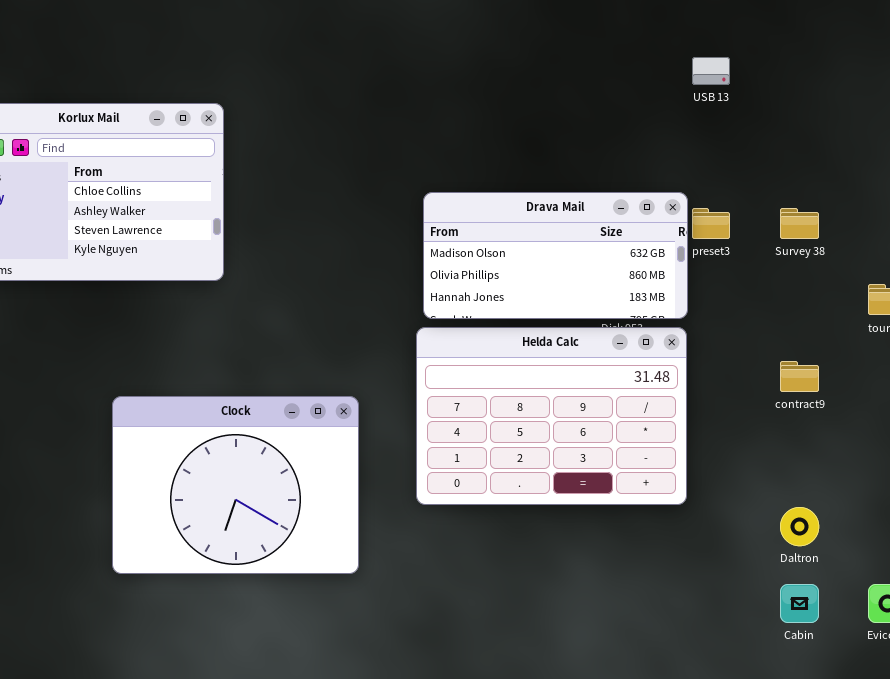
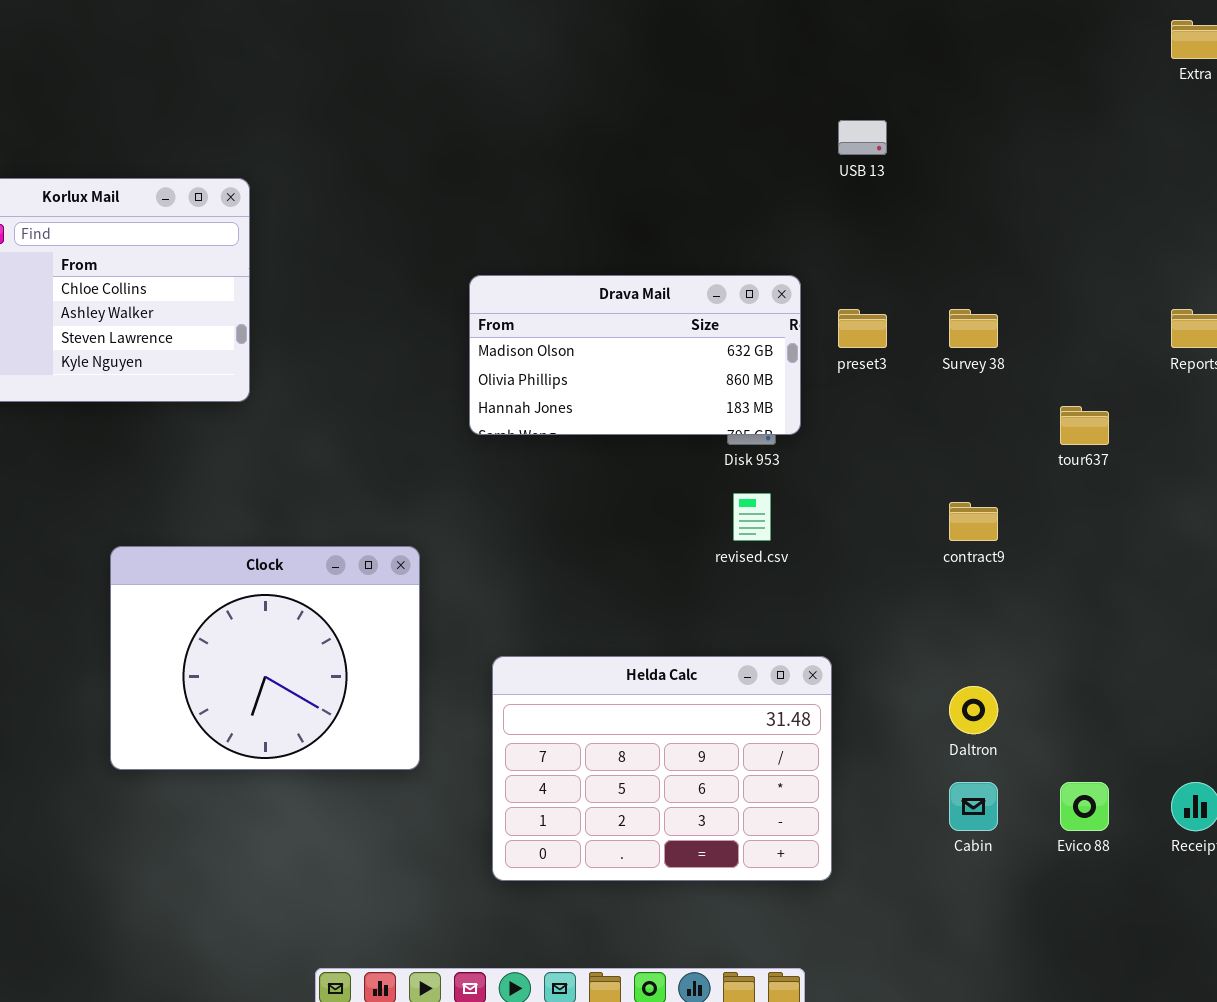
Drava Mail: [423,192,688,319] -> [469,275,801,435], moved
Helda Calc: [416,327,687,505] -> [492,656,832,881], moved

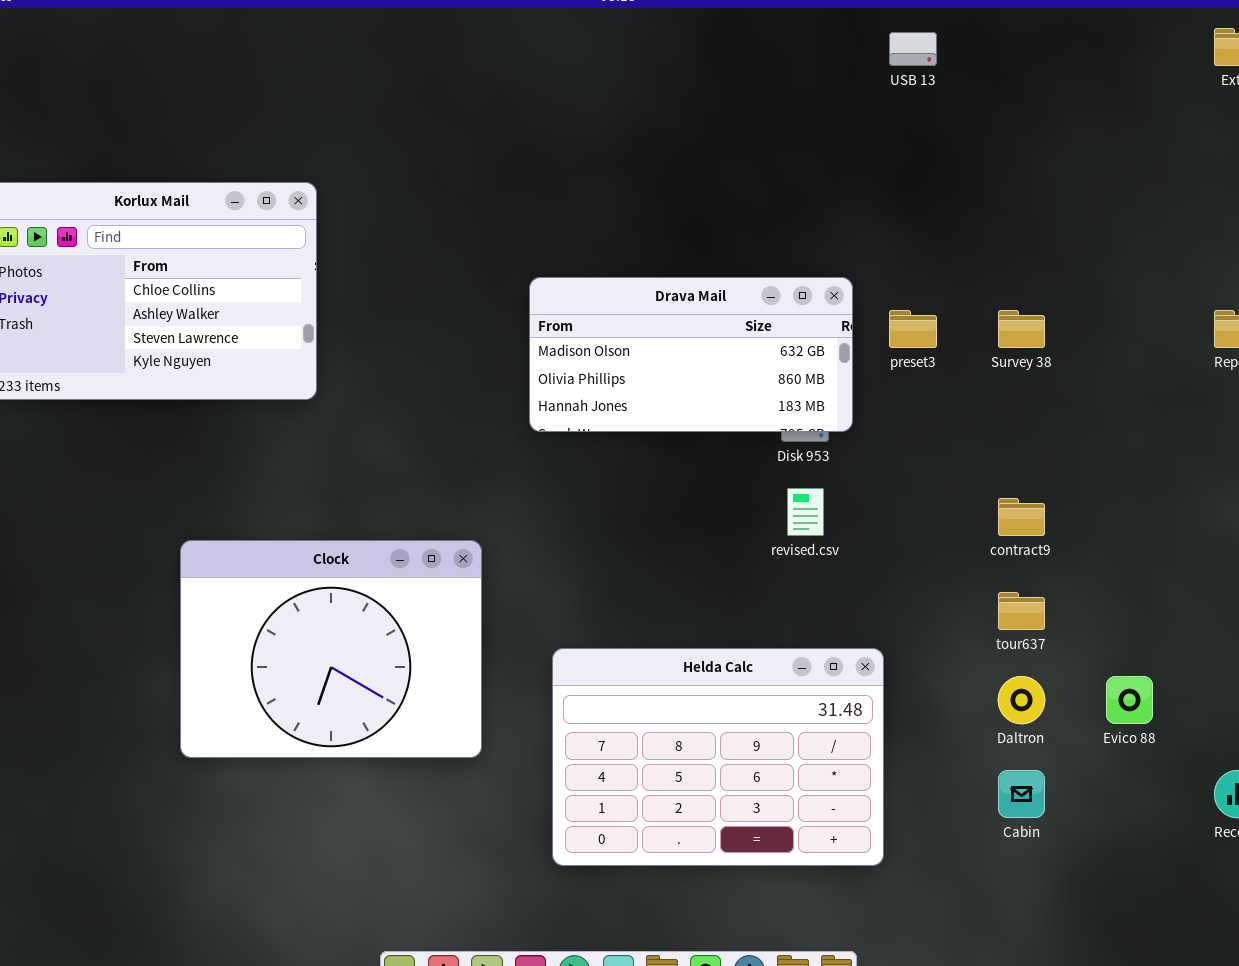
USB 13: [838,120,887,155] -> [889,32,937,66], moved
tour637: [1060,406,1109,445] -> [998,592,1045,630], moved
Evico 88: [1060,782,1109,831] -> [1106,676,1153,724], moved

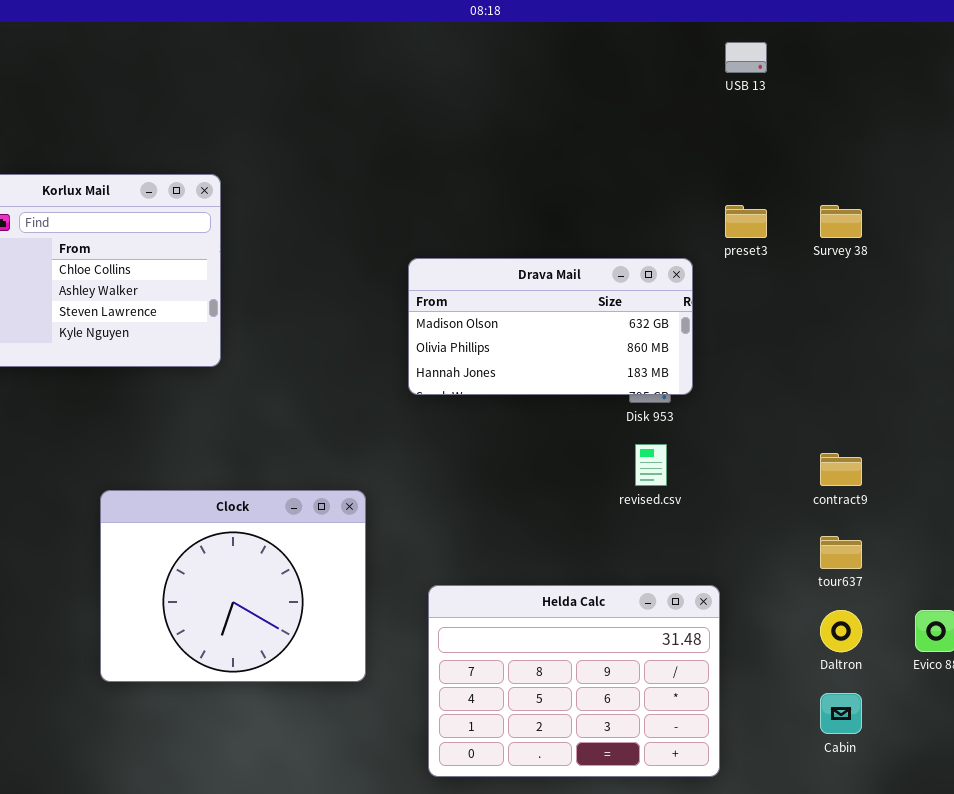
preset3: [889,310,937,348] -> [725,205,767,238], moved
Survey 38: [998,310,1045,348] -> [820,205,862,238], moved

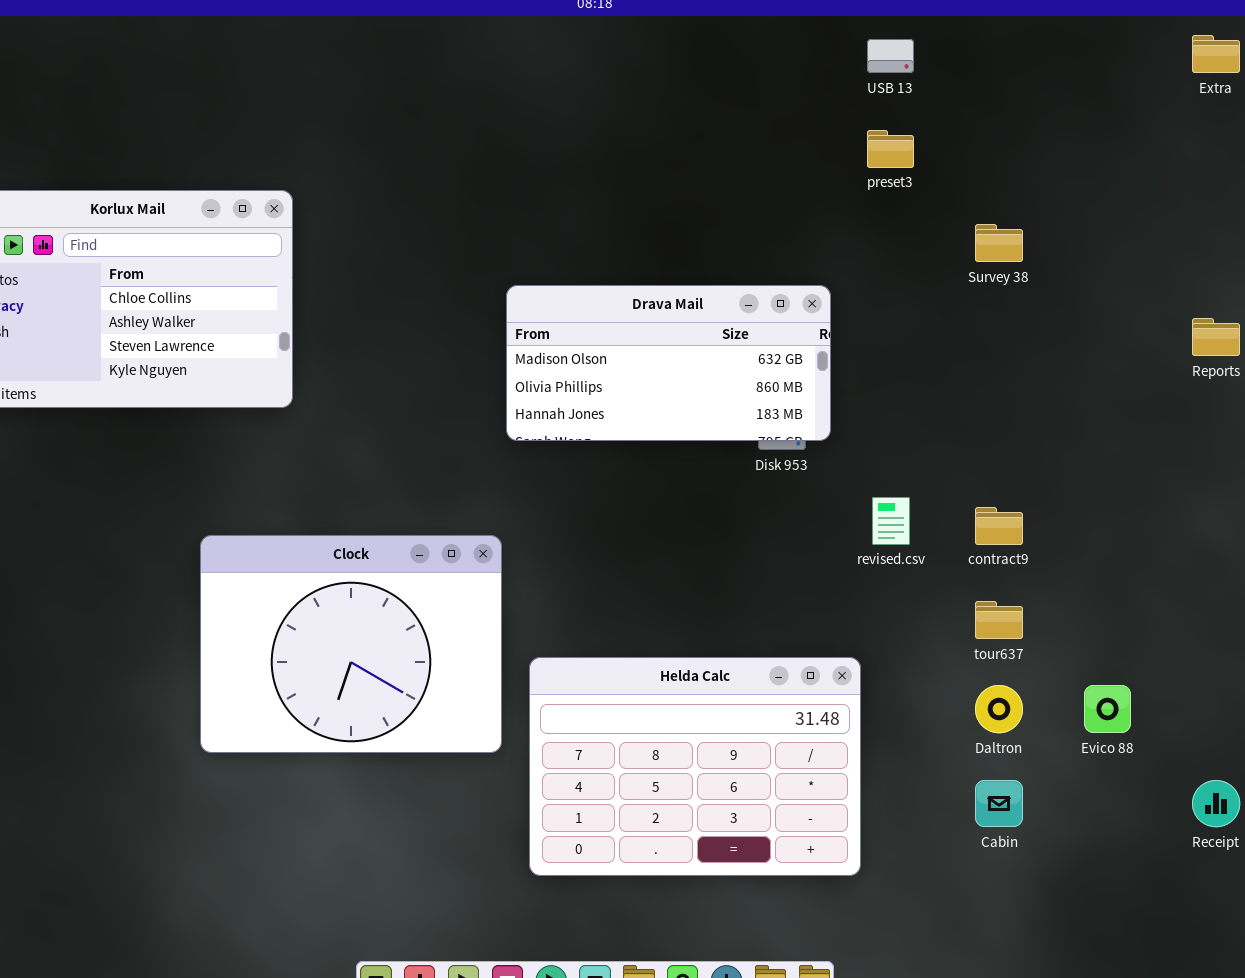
preset3: [725,205,767,238] -> [867,130,914,168], moved
revised.csv: [635,444,667,486] -> [872,497,910,545], moved
Clock: [100,490,366,682] -> [200,535,502,753], moved

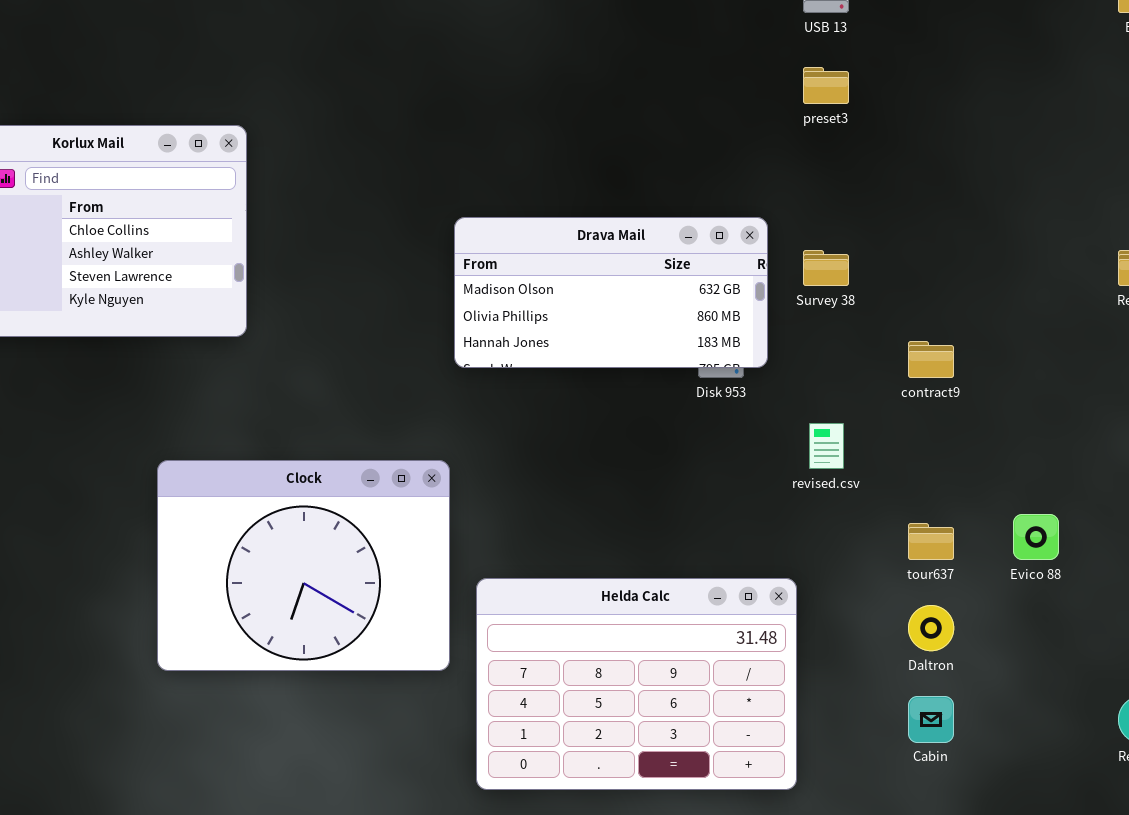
Survey 38: [975,224,1023,262] -> [803,250,849,286], moved
contract9: [975,507,1023,545] -> [908,341,954,378], moved
Evico 88: [1084,685,1131,733] -> [1013,514,1059,560], moved

